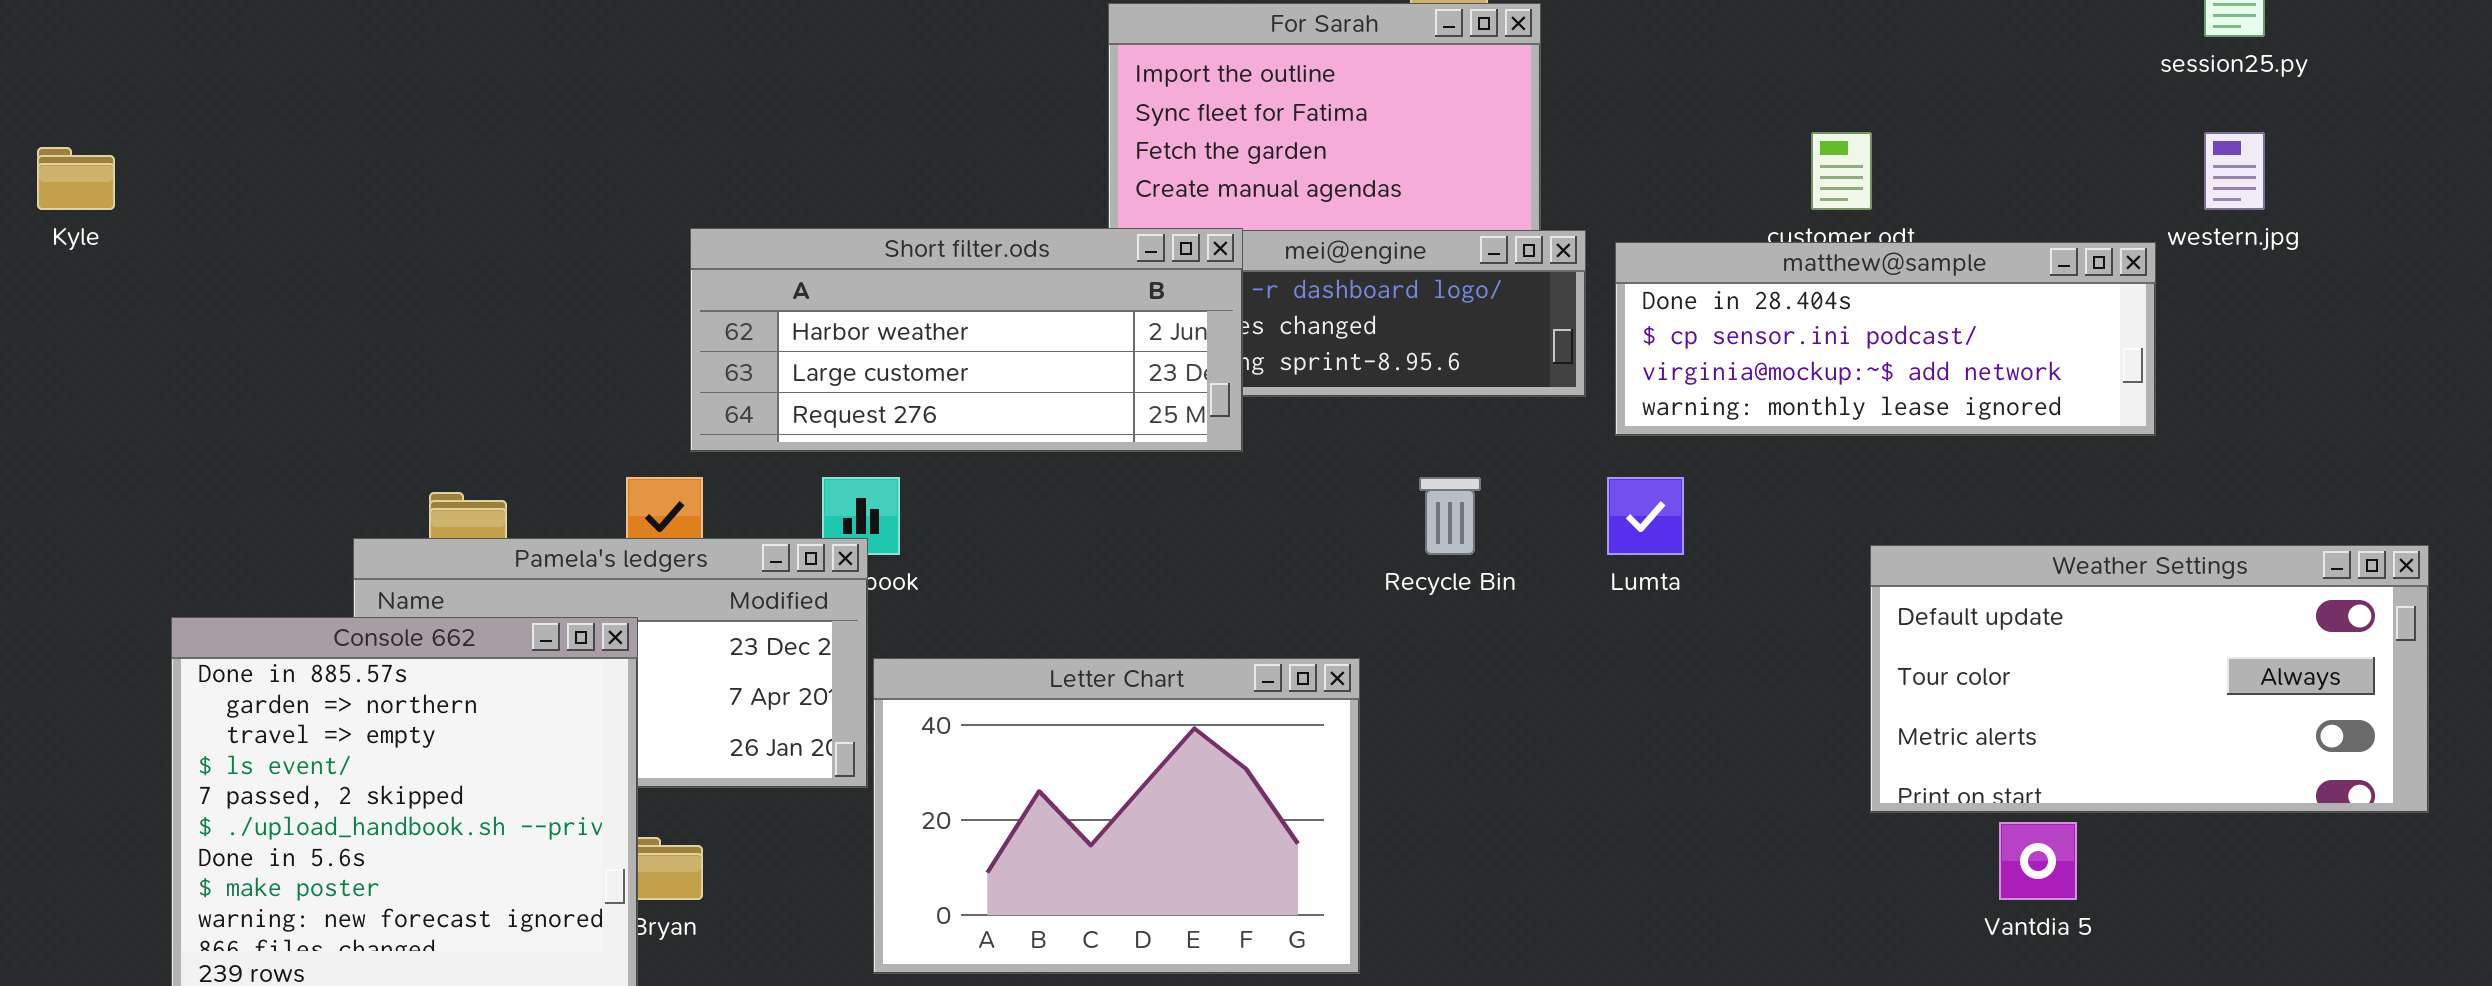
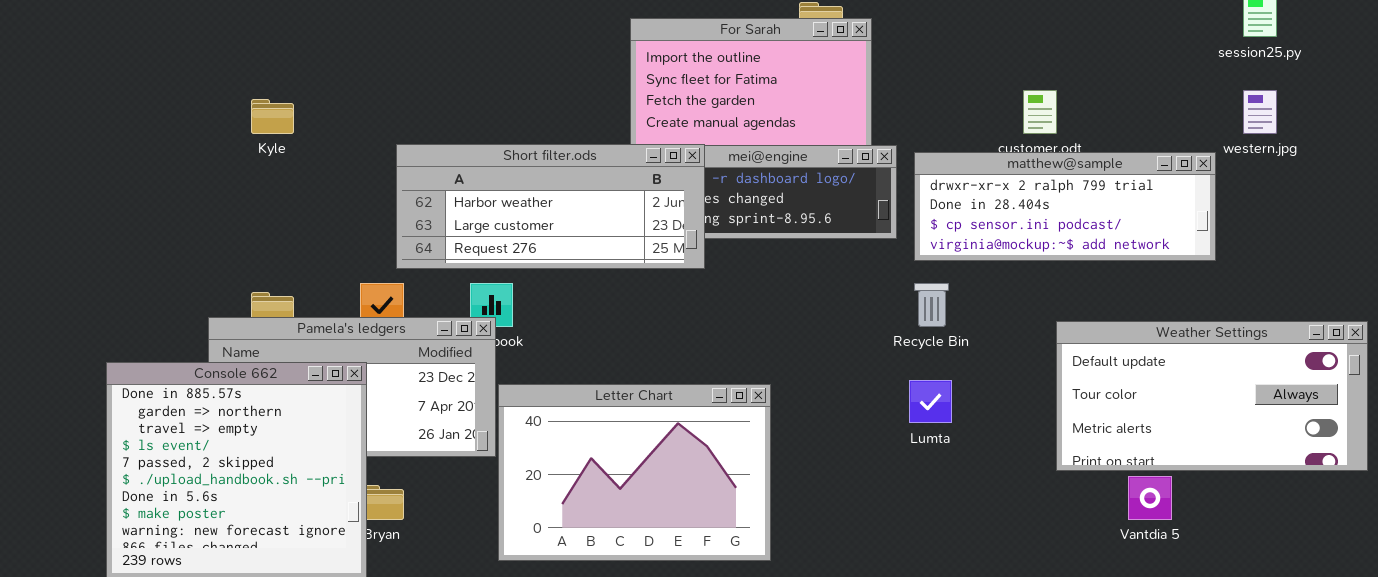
Kyle: [37,147,115,210] -> [251,99,294,134], moved
matthew@sample: [1615,242,2156,436] -> [914,152,1216,261], scrolled up 1 row
Recycle Bin: [1419,477,1481,555] -> [914,283,949,327], moved
Lumta: [1607,477,1684,555] -> [909,380,952,423], moved

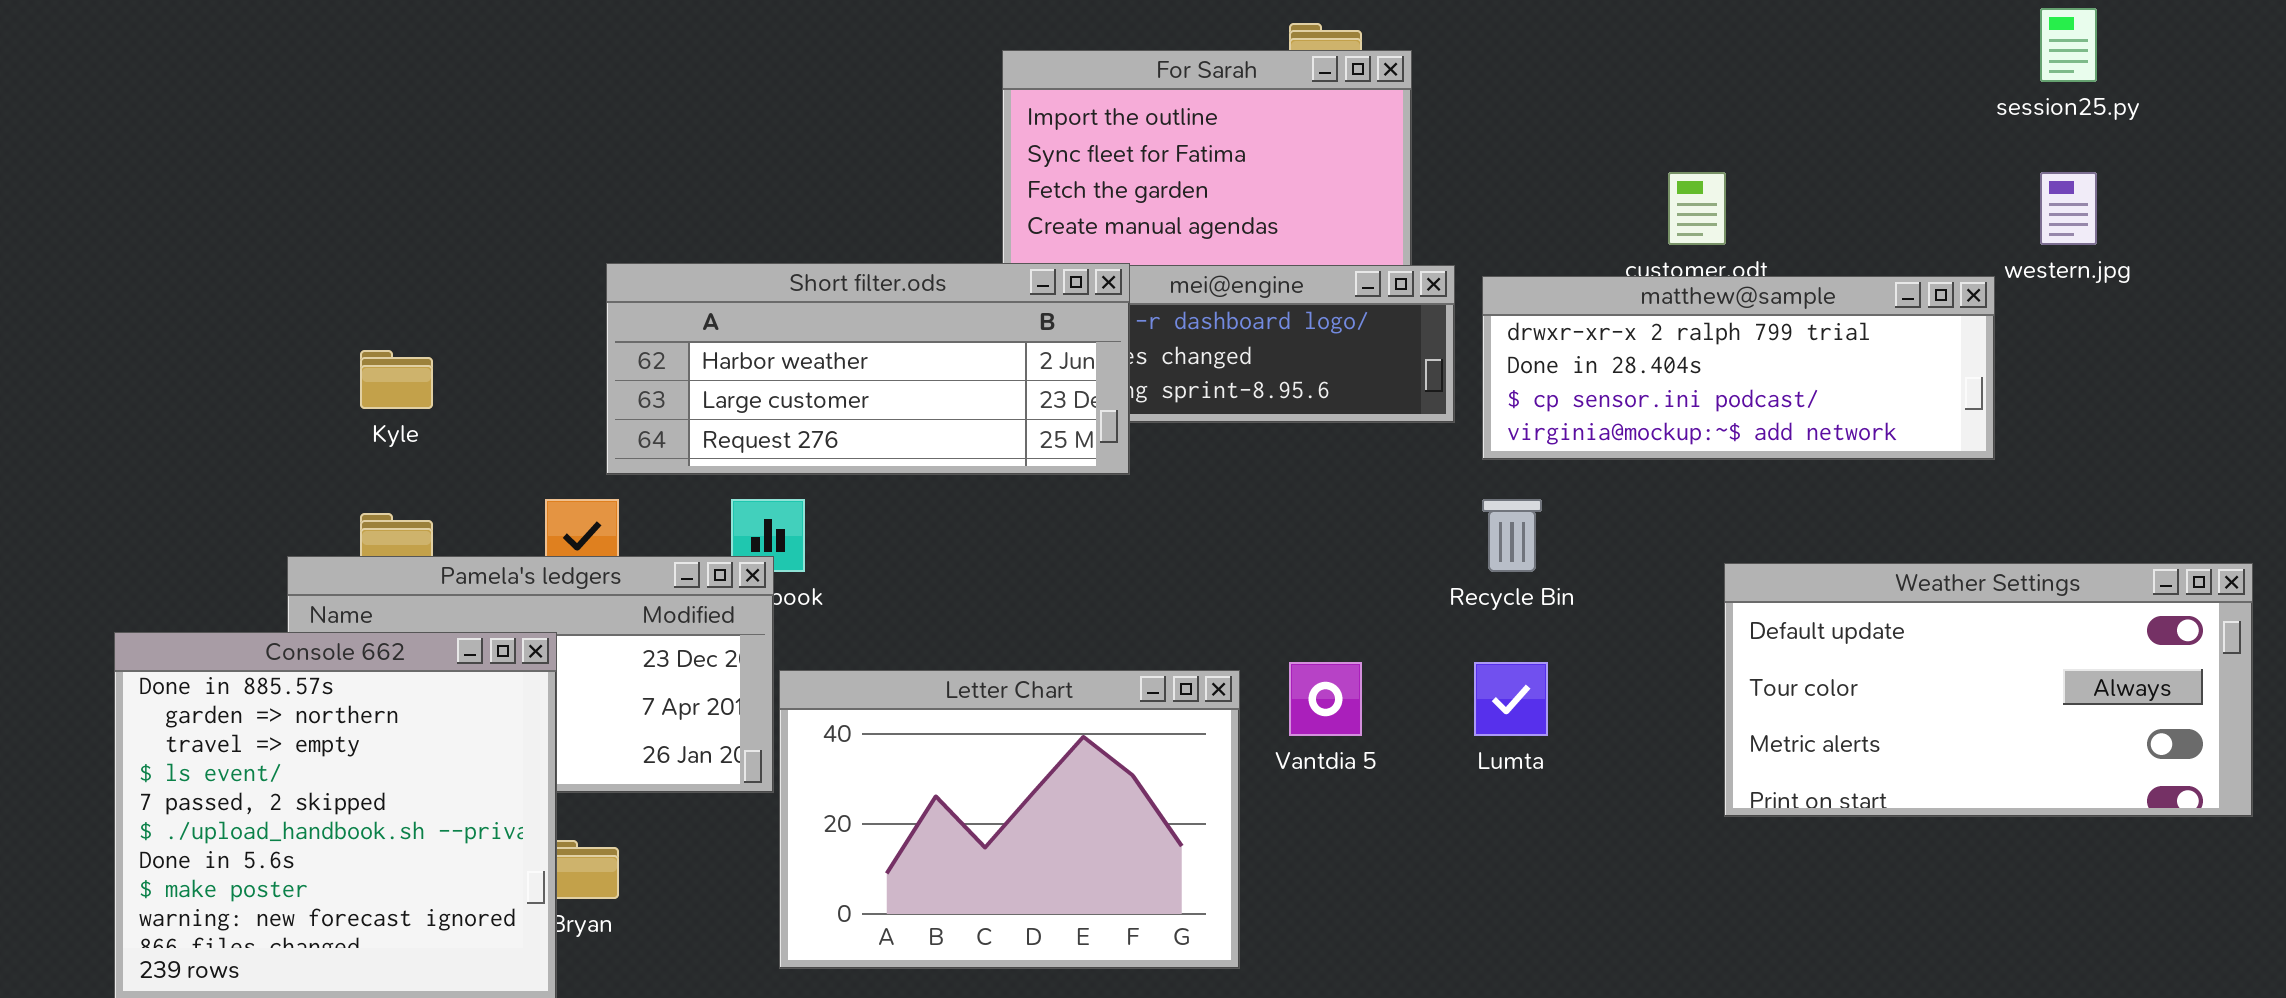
Kyle: [251,99,294,134] -> [360,350,433,409], moved
Vantdia 5: [1128,476,1172,520] -> [1289,662,1362,736], moved

